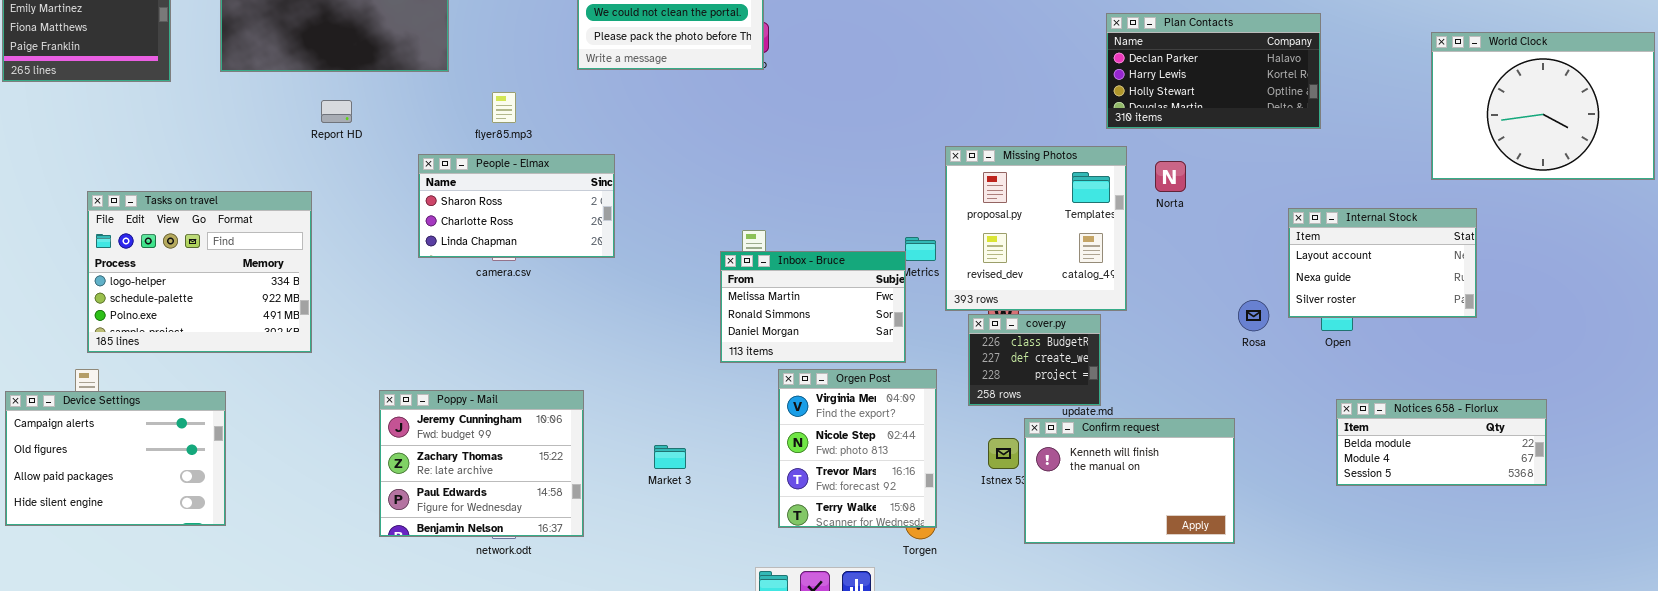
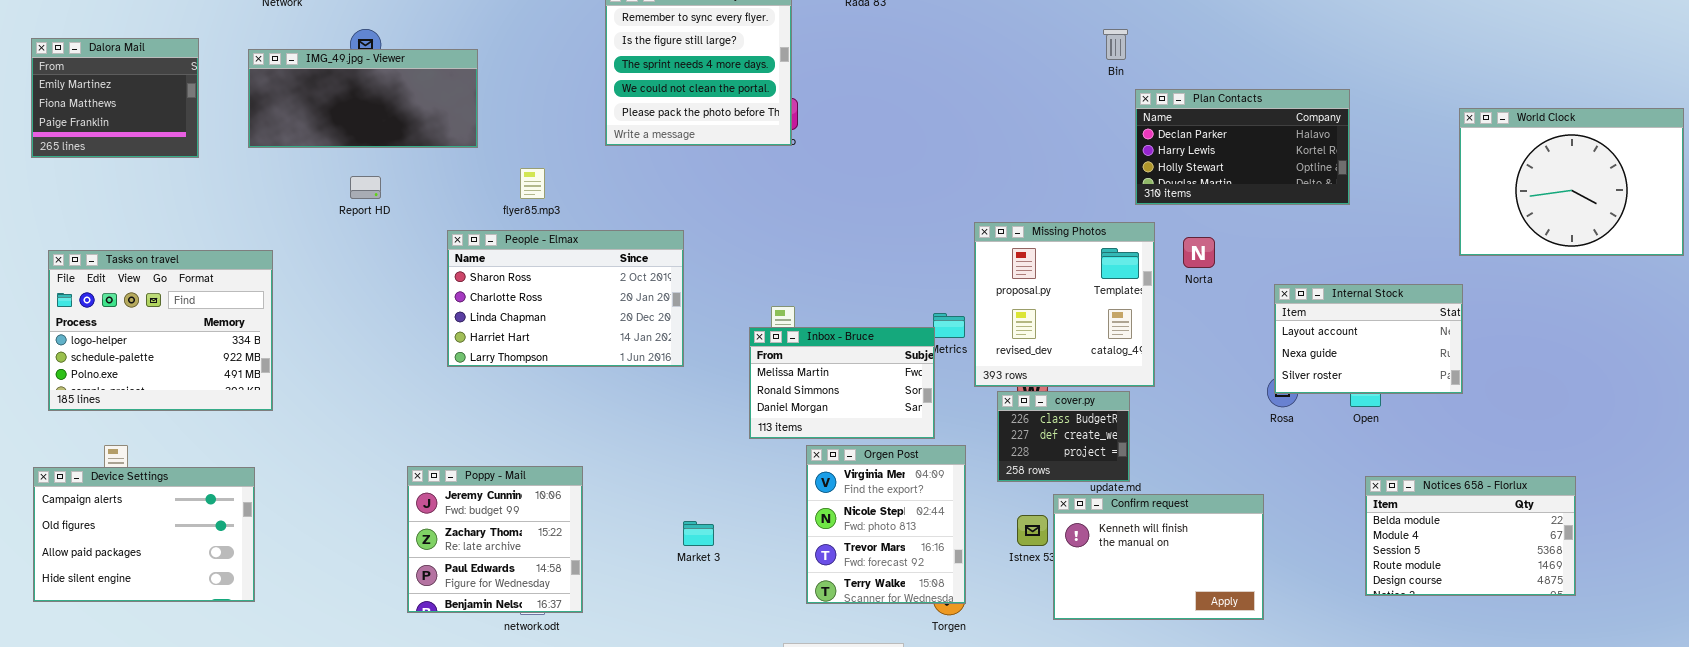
People - Elmax: [418,154,615,258] -> [447,230,684,367], resized
Tasks on travel: [87,191,312,353] -> [48,250,273,411], moved
Internal Stock: [1288,208,1477,318] -> [1274,284,1463,394], moved
Poppy - Mail: [379,390,584,537] -> [407,466,583,613], resized
Notices 658 - Florlux: [1336,399,1547,486] -> [1365,476,1576,596], resized

